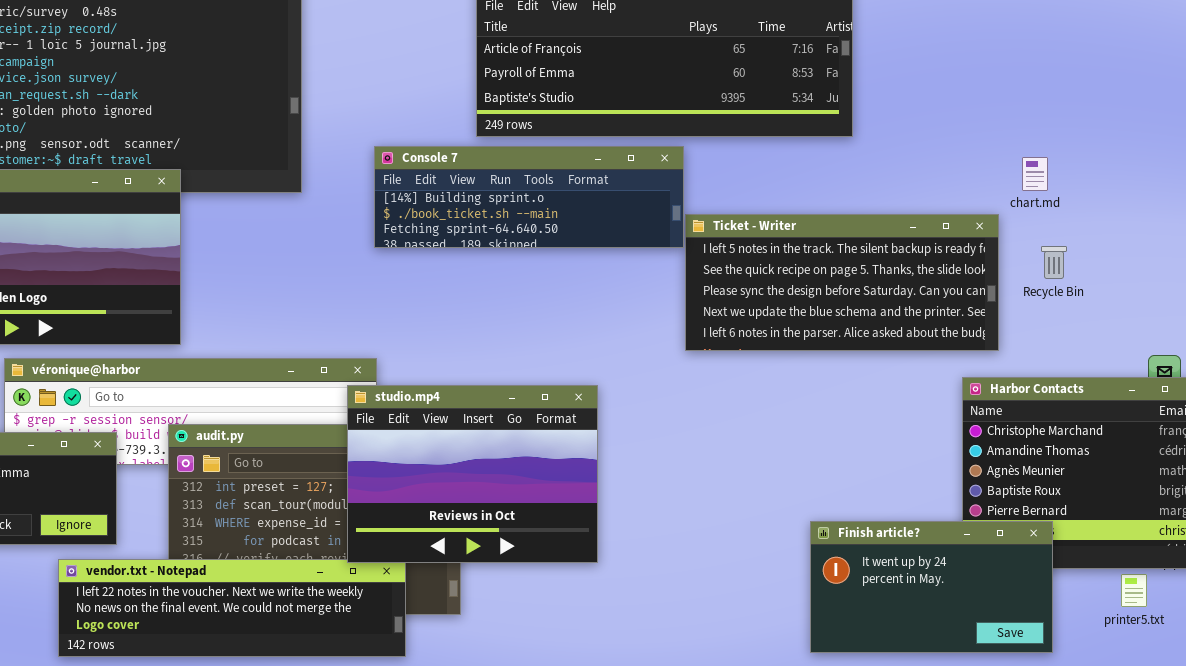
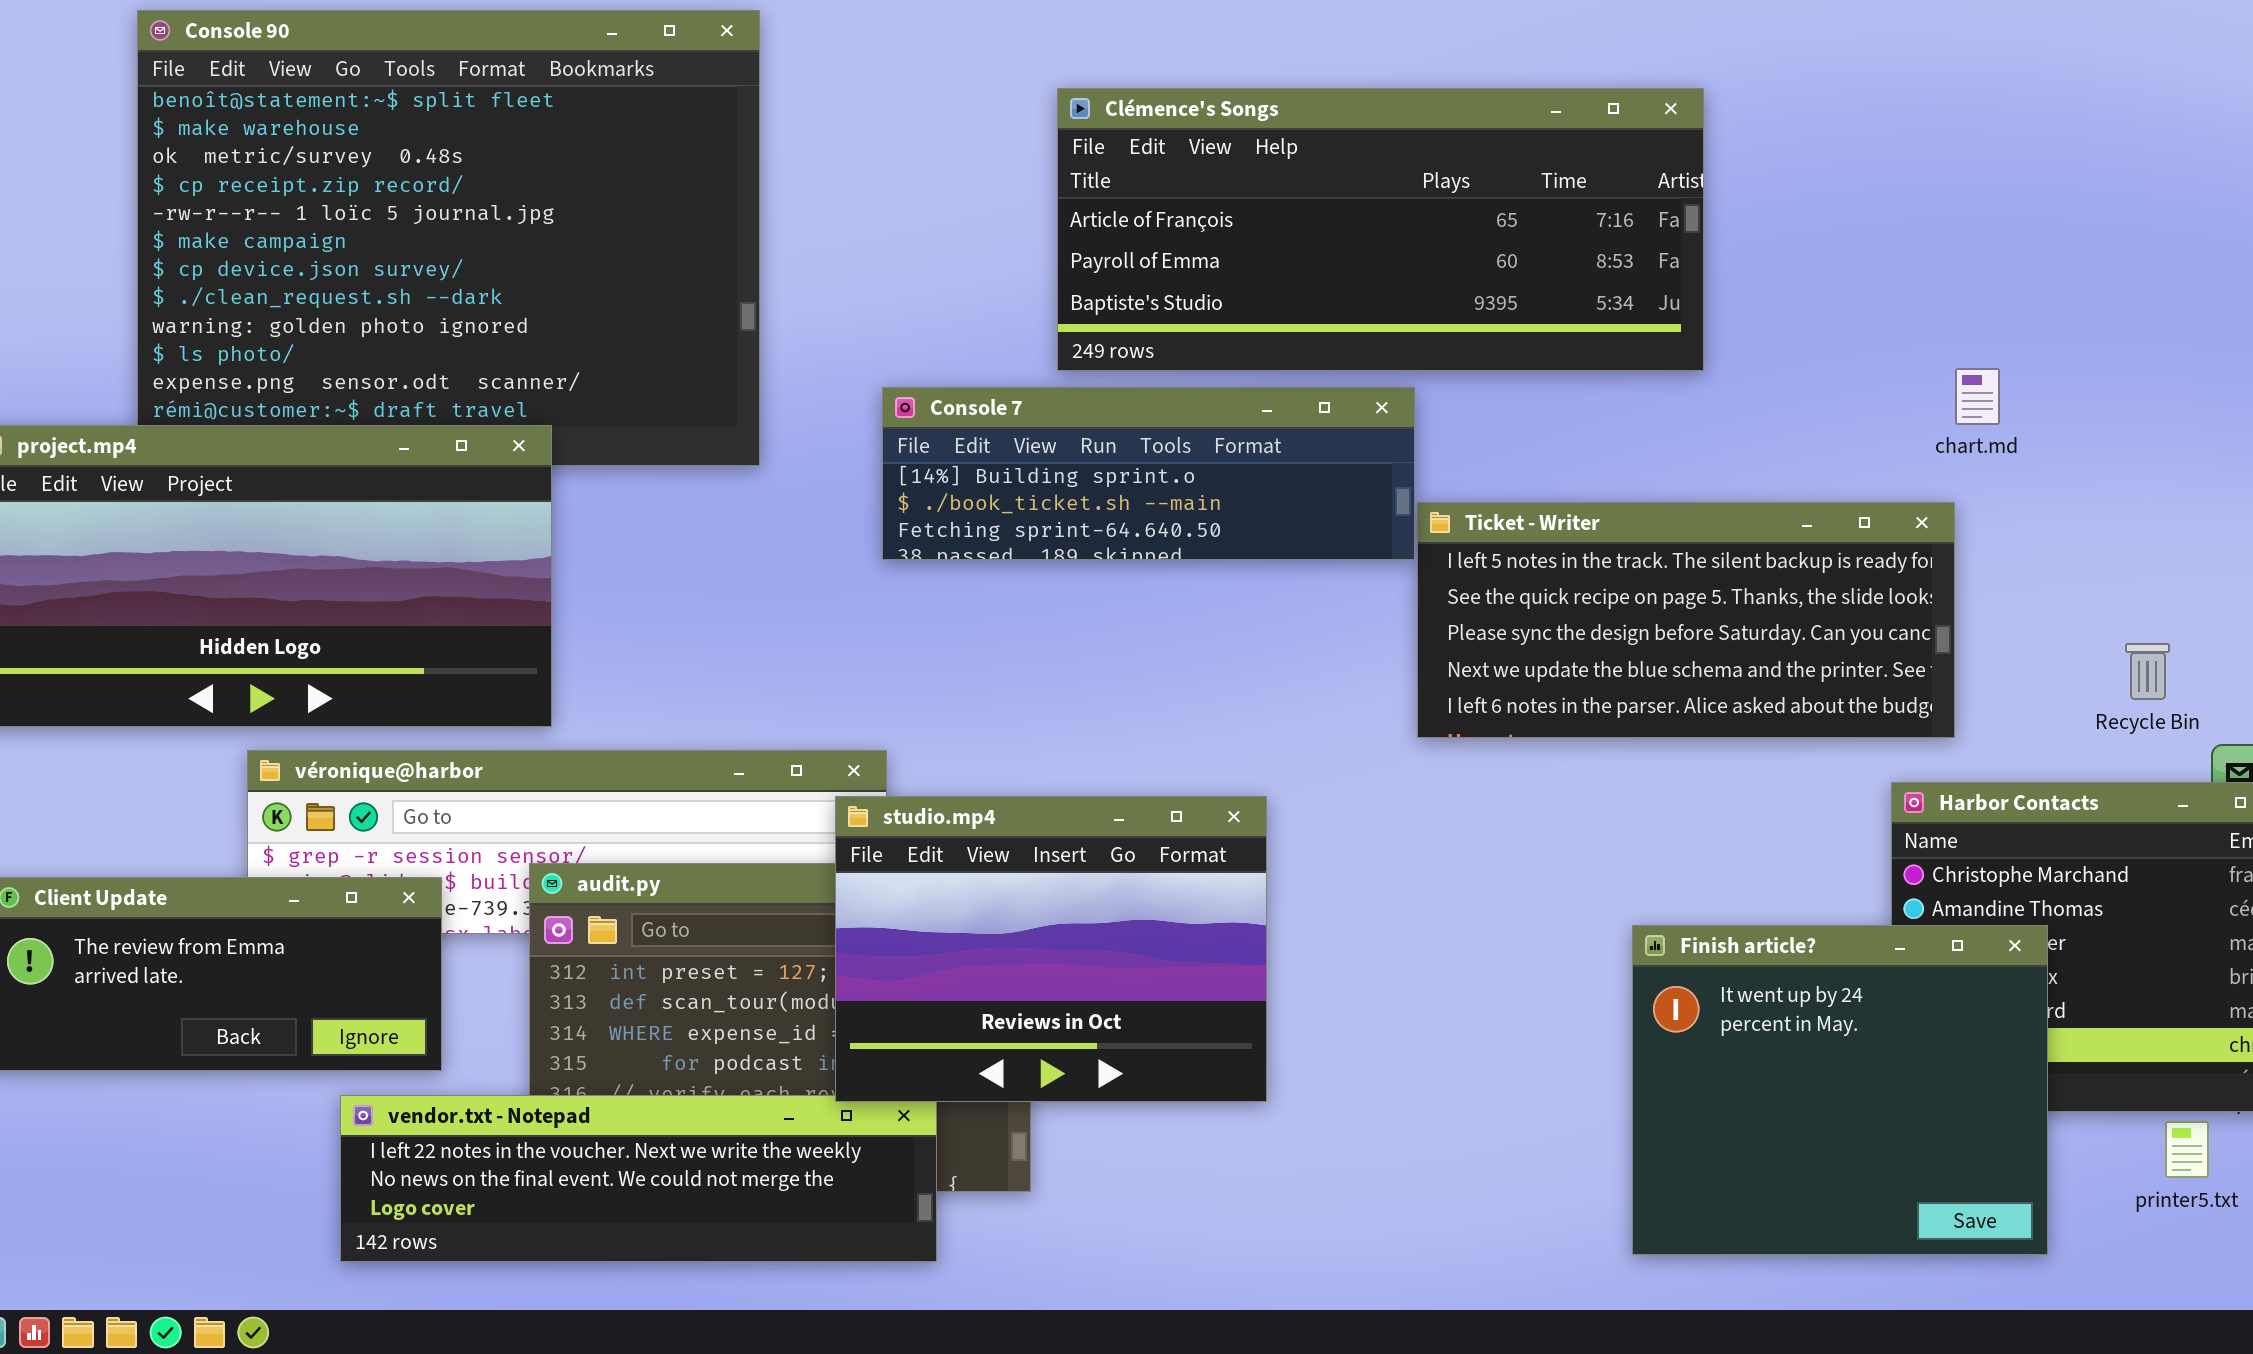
chart.md: [1022,157,1048,191] -> [1955,368,2000,425], moved
Recycle Bin: [1041,246,1067,279] -> [2125,643,2170,700], moved
Finish article?: [810,521,1053,653] -> [1632,925,2048,1255], resized

